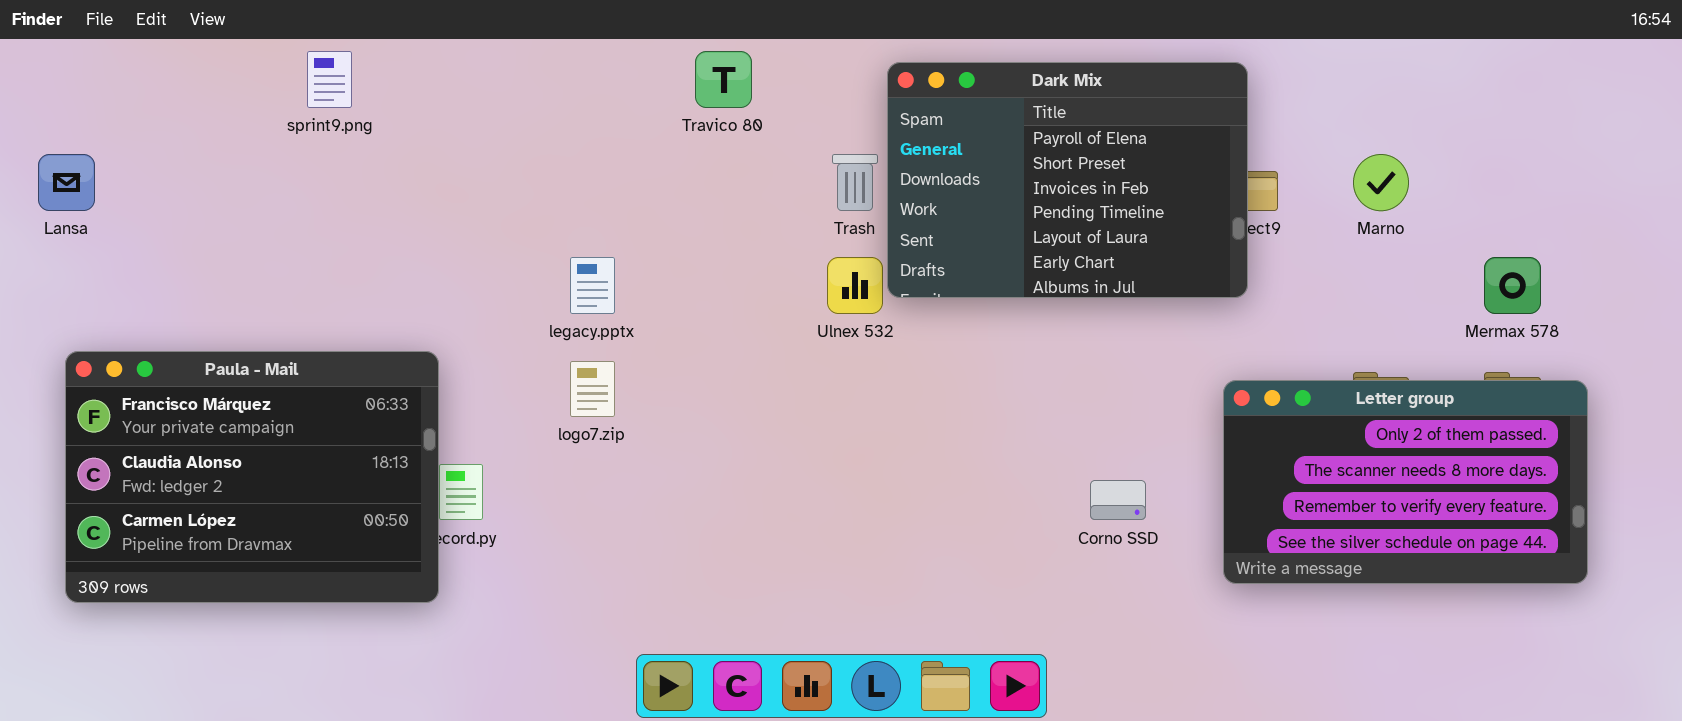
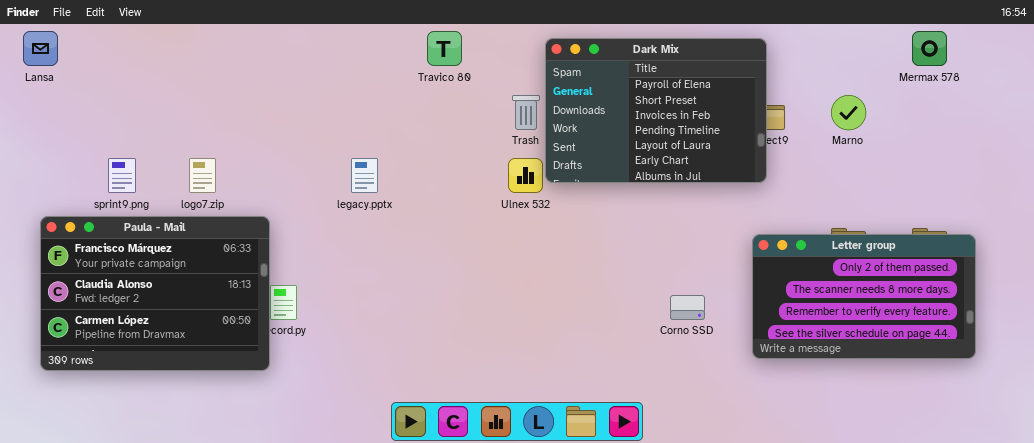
sprint9.png: [307,51,352,108] -> [108,158,136,193], moved
Lansa: [38,154,95,211] -> [23,31,58,66], moved
Mermax 578: [1484,257,1541,314] -> [912,31,947,66], moved
logo7.zip: [570,361,615,417] -> [189,158,216,193], moved

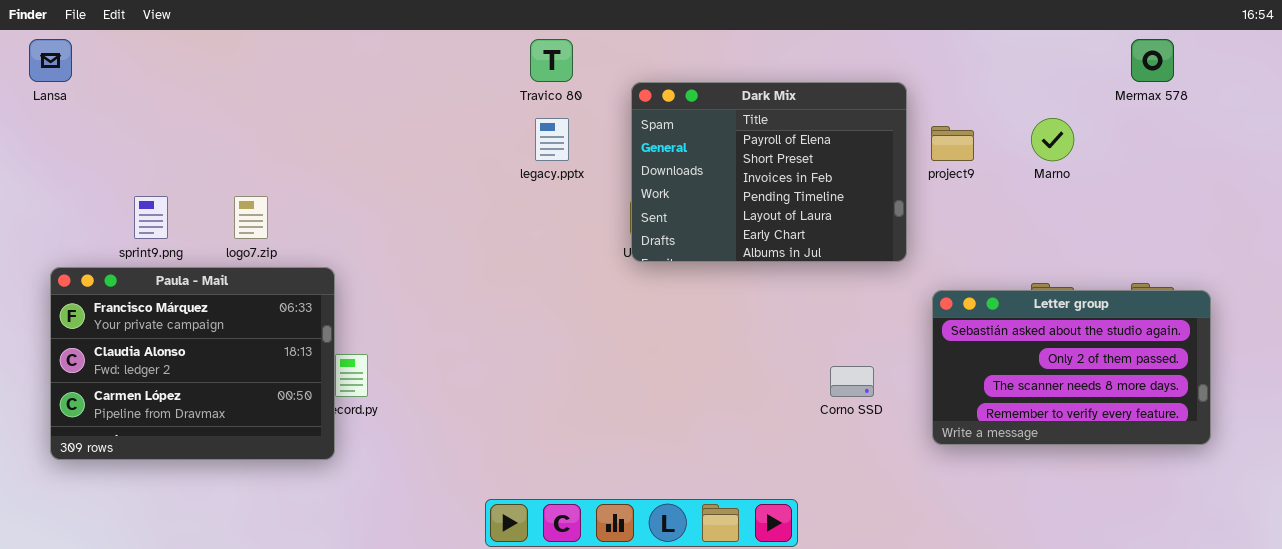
Dark Mix: [545,38,767,183] -> [631,82,907,262], moved
legacy.pptx: [351,158,378,193] -> [535,118,569,161], moved
Letter group: [752,234,976,359] -> [932,290,1211,445], scrolled up 1 row

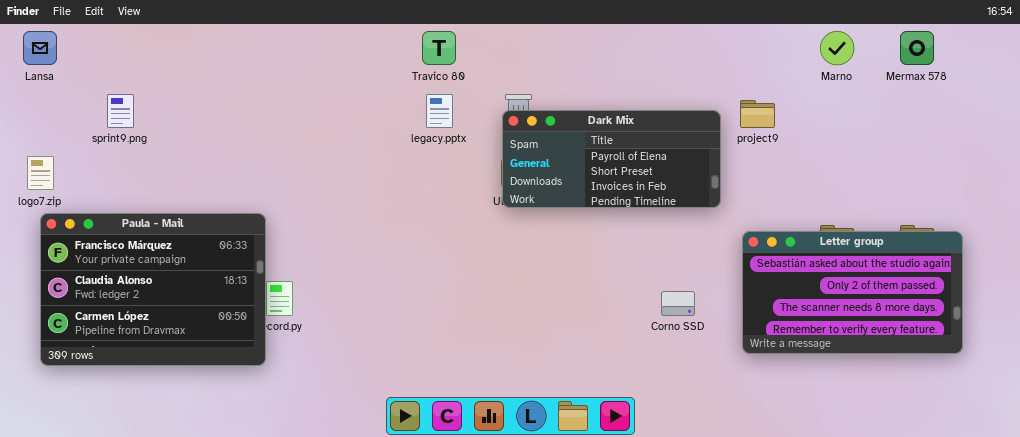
Dark Mix: [631,82,907,262] -> [502,110,721,208], resized
Marno: [1031,118,1074,161] -> [820,31,854,65], moved
sprint9.png: [134,196,168,239] -> [107,94,134,128], moved
logo7.zip: [234,196,268,239] -> [27,156,54,190], moved

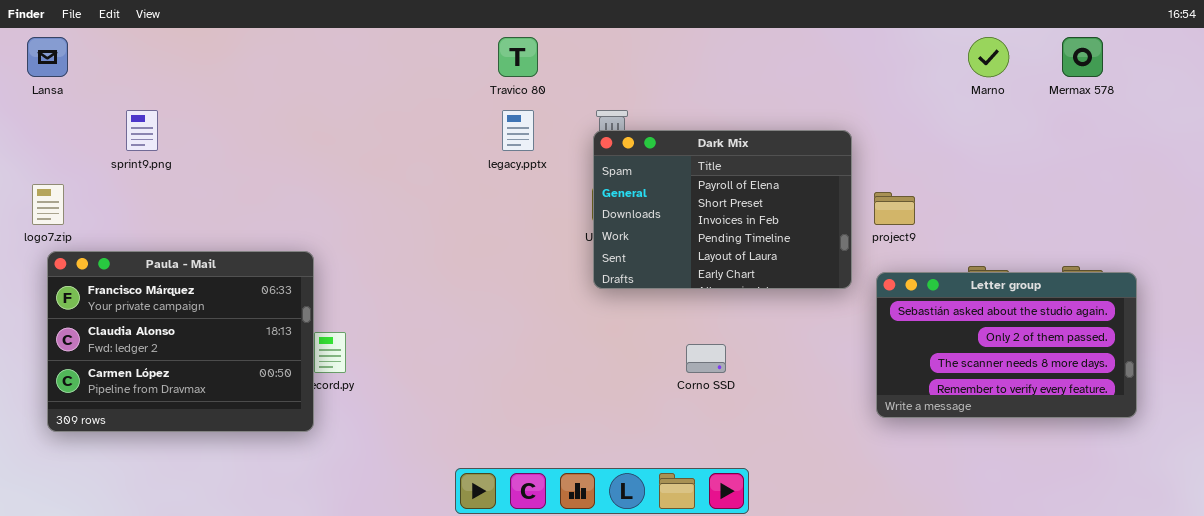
project9: [740,100,775,128] -> [874,192,915,225], moved
Dark Mix: [502,110,721,208] -> [593,130,852,289], resized
Corno SSD: [661,291,695,316] -> [686,344,726,373], moved

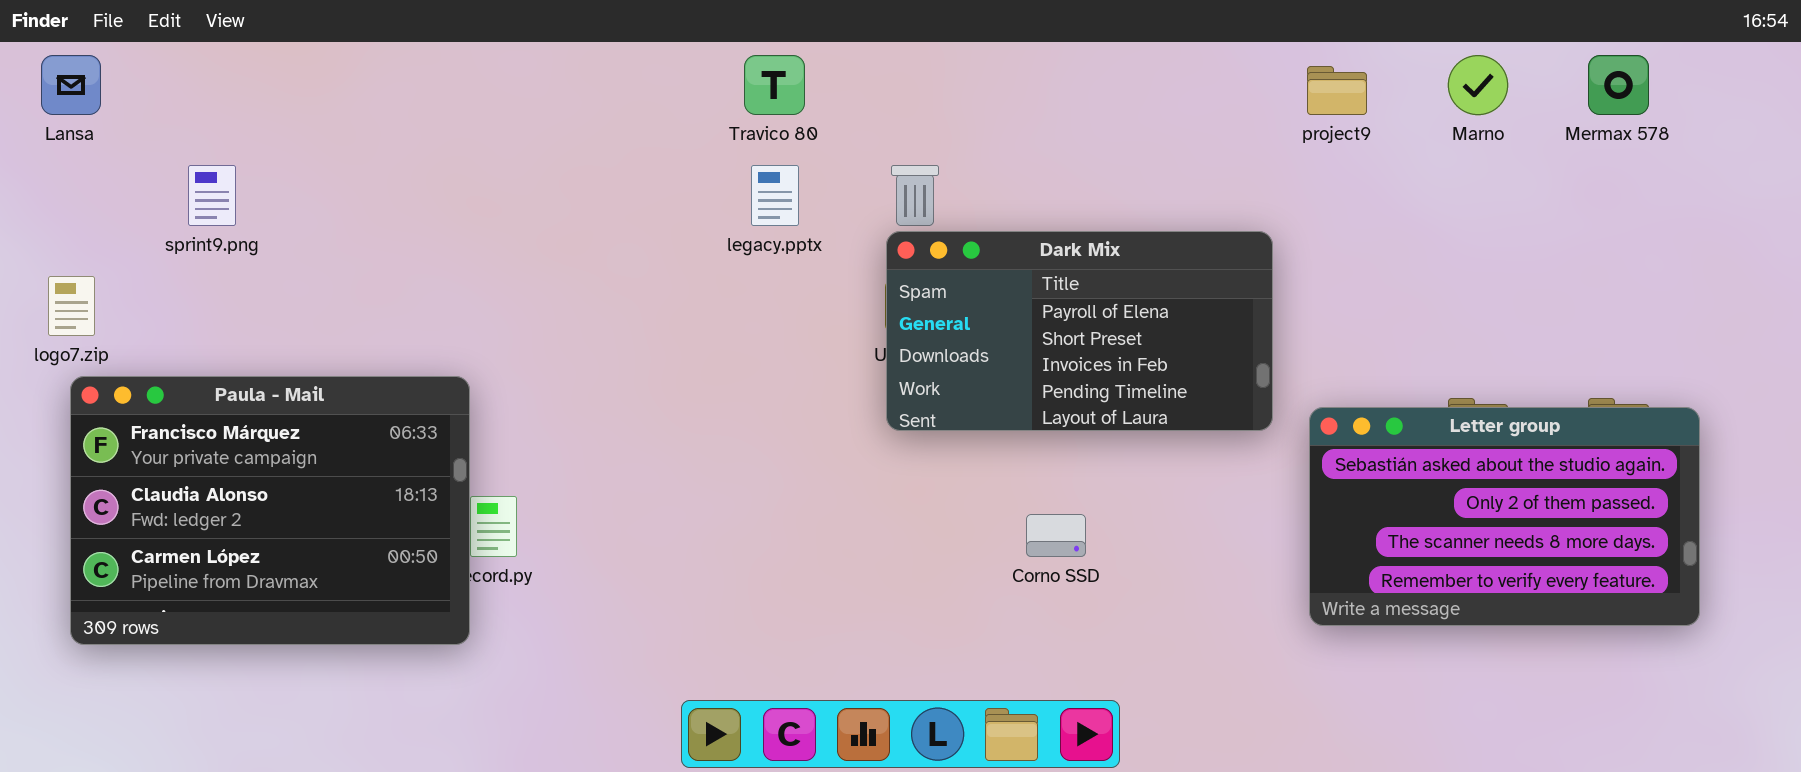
Dark Mix: [593,130,852,289] -> [886,231,1273,431], resized
project9: [874,192,915,225] -> [1307,66,1367,115], moved

